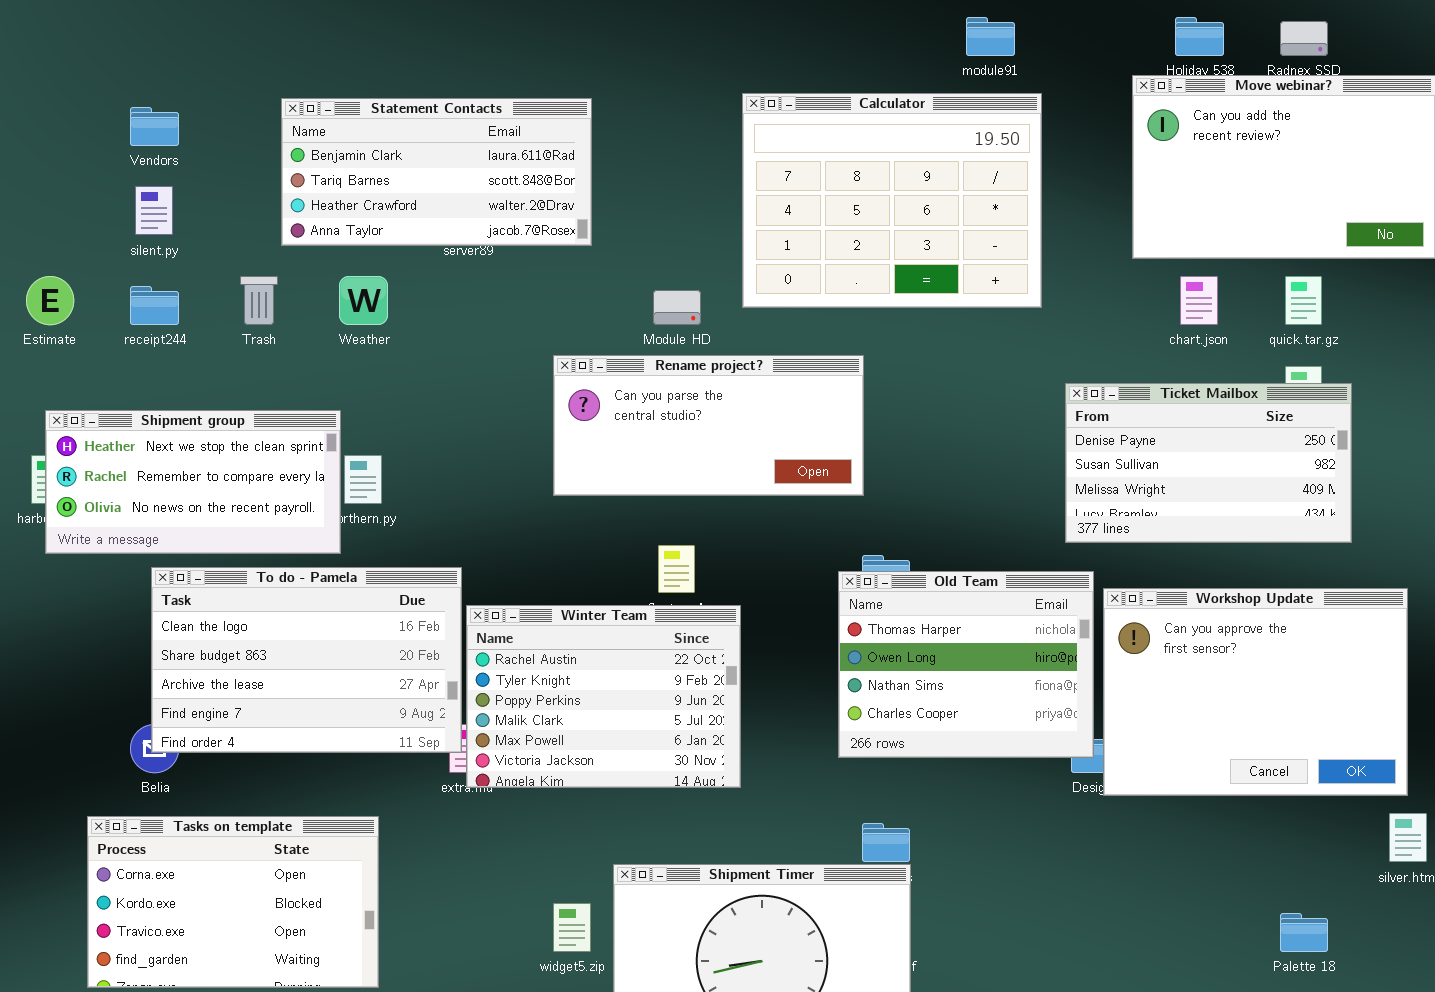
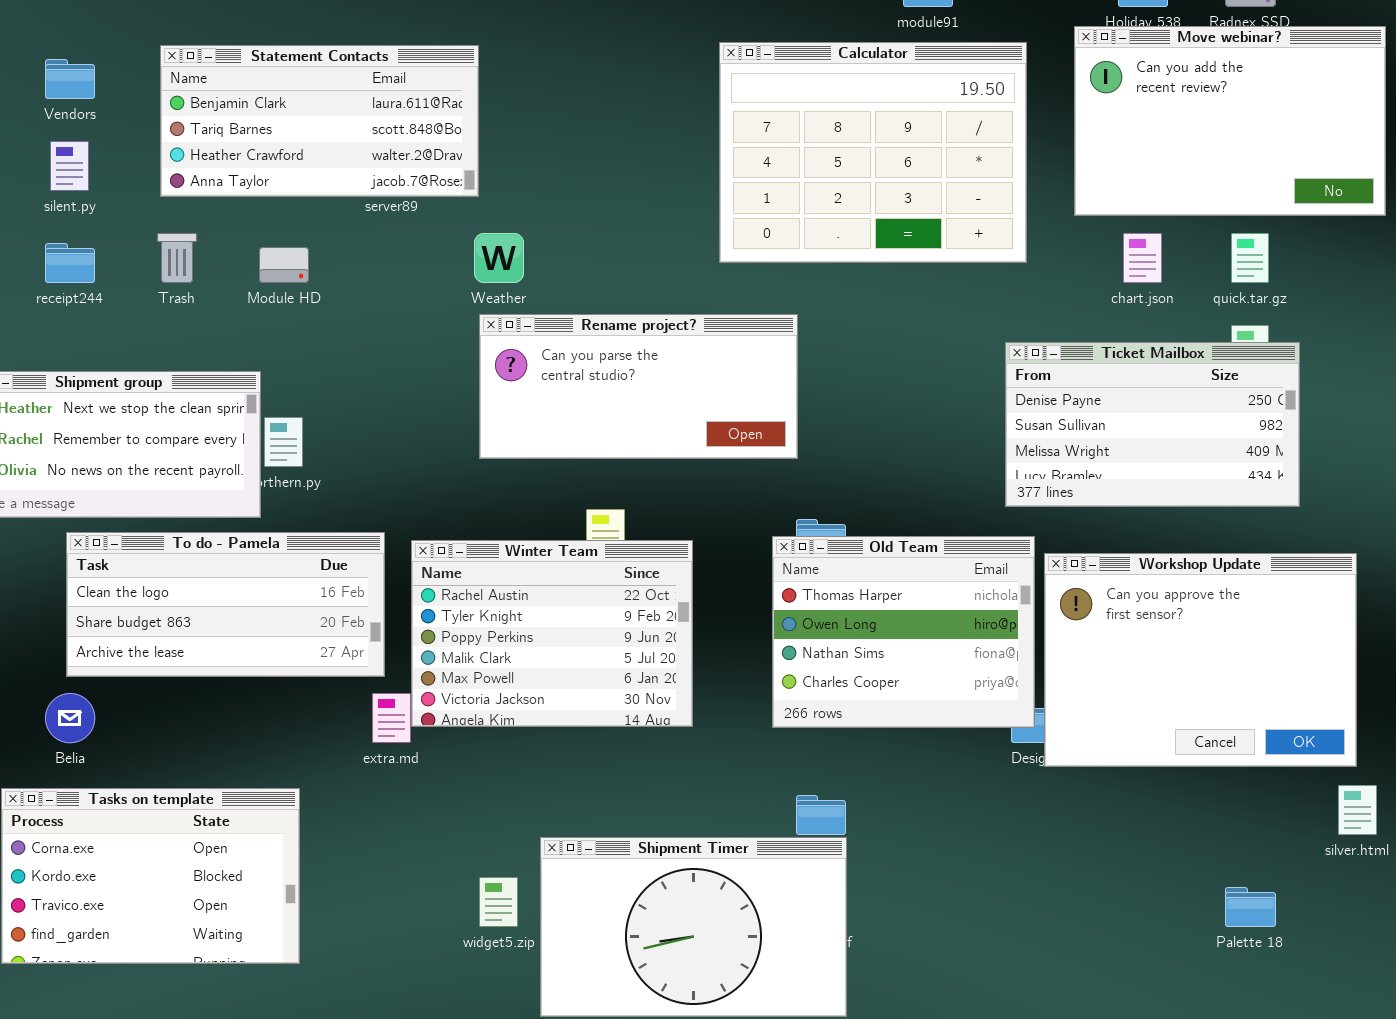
Calculator: [742,93,1042,308] -> [719,42,1027,263], moved
Statement Contacts: [281,98,592,246] -> [160,45,479,197], moved
Weather: [339,276,388,325] -> [474,233,524,283], moved
Module HD: [653,290,701,325] -> [259,247,309,283], moved
To do - Pamela: [151,567,462,753] -> [66,532,385,677], resized
Winter Team: [466,605,741,788] -> [411,540,693,727], moved

